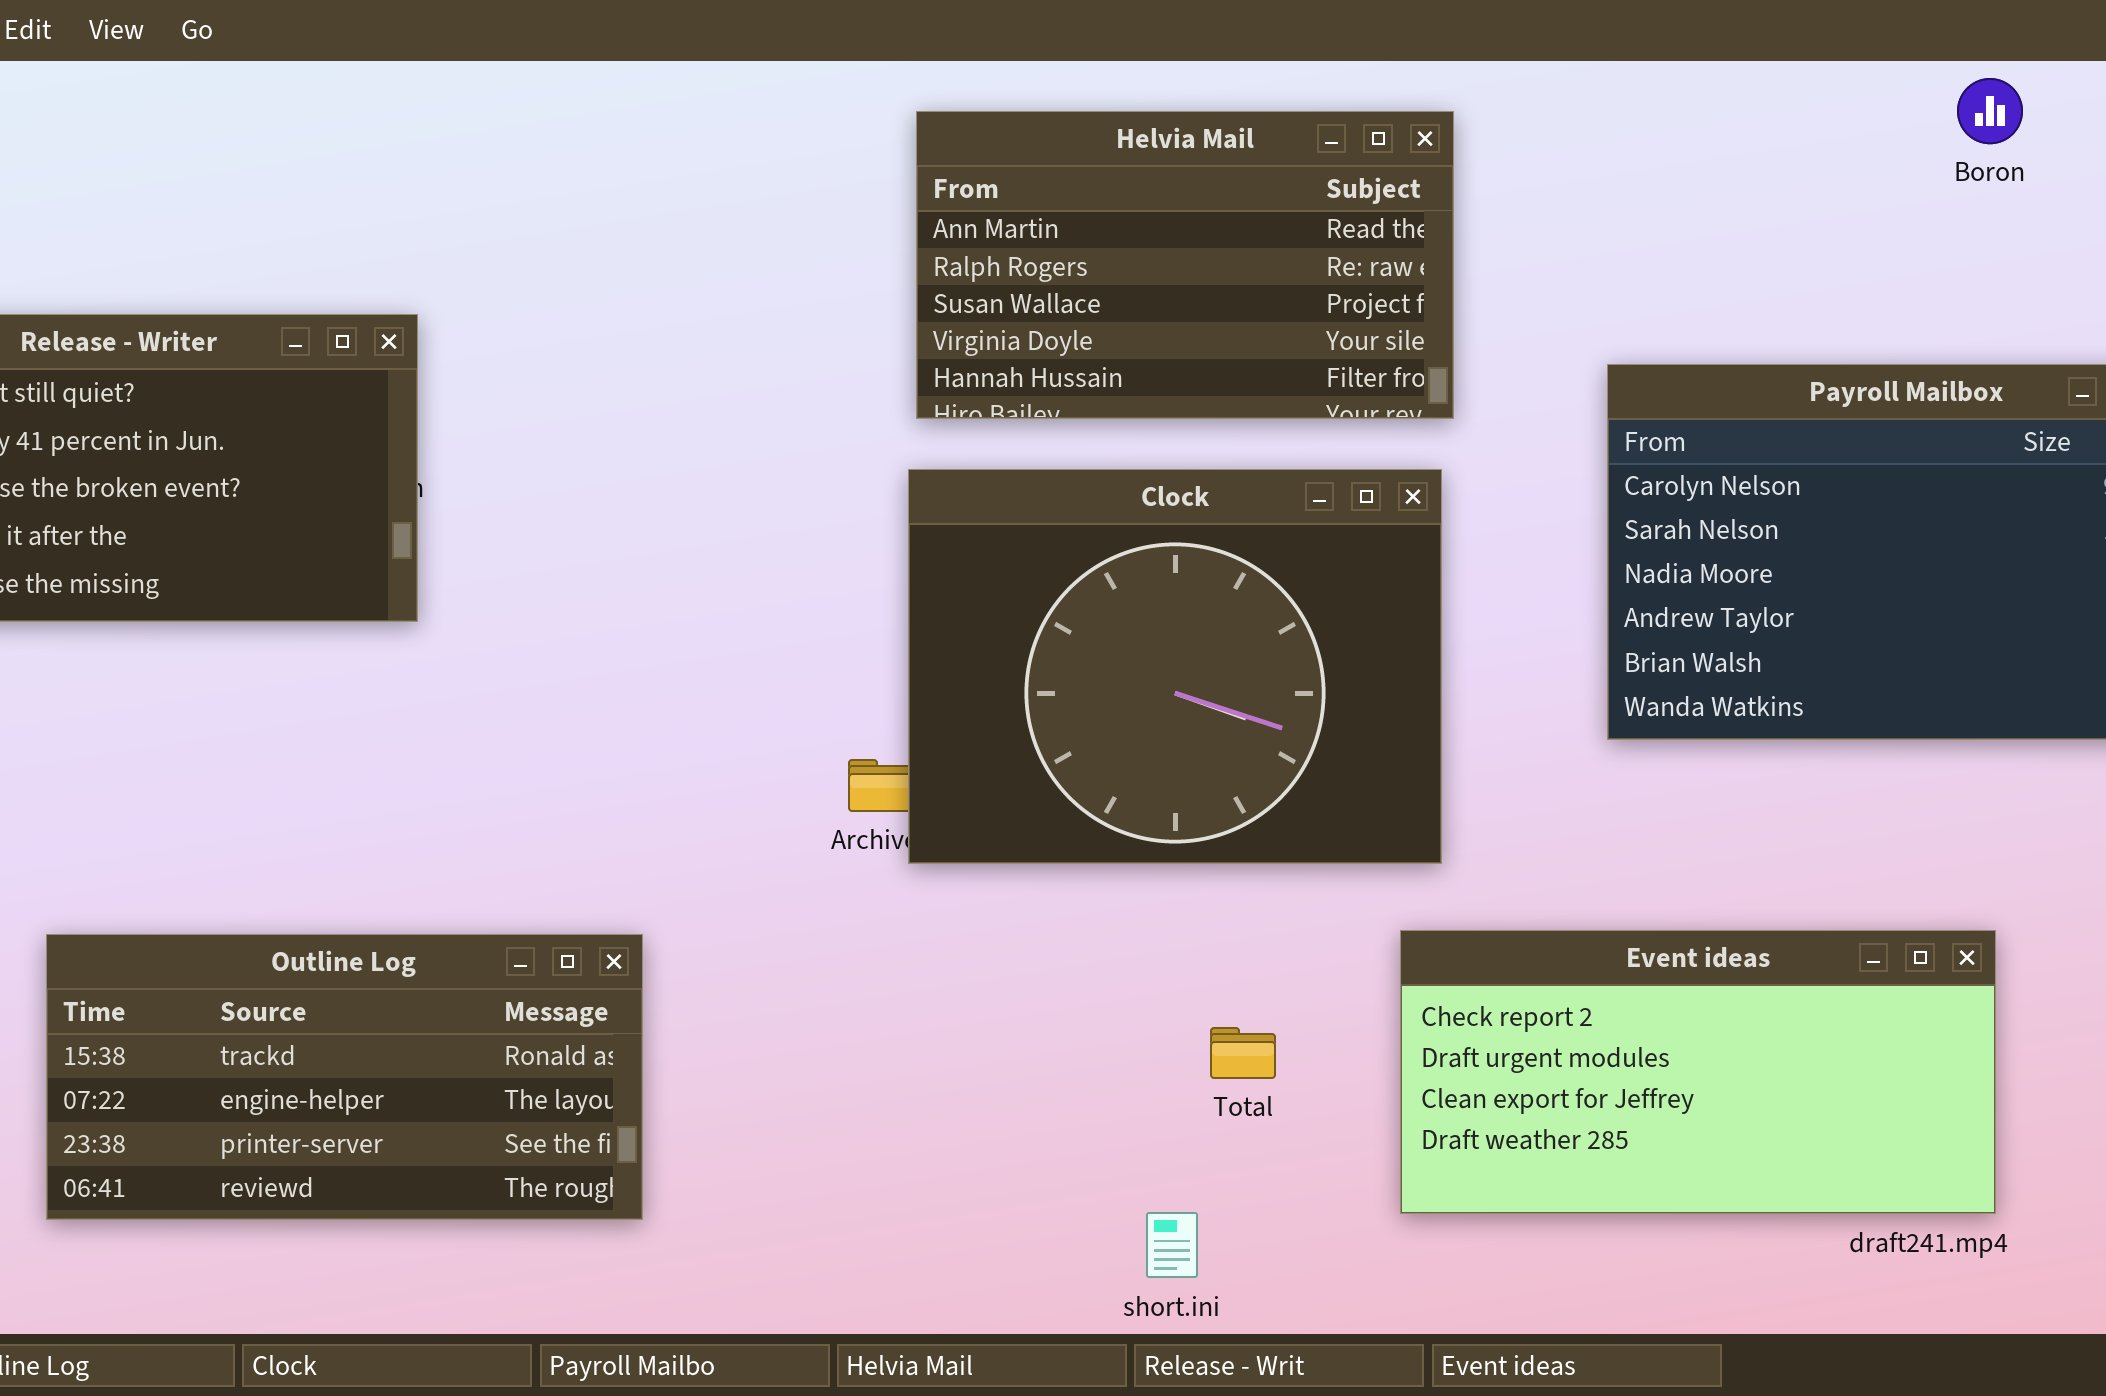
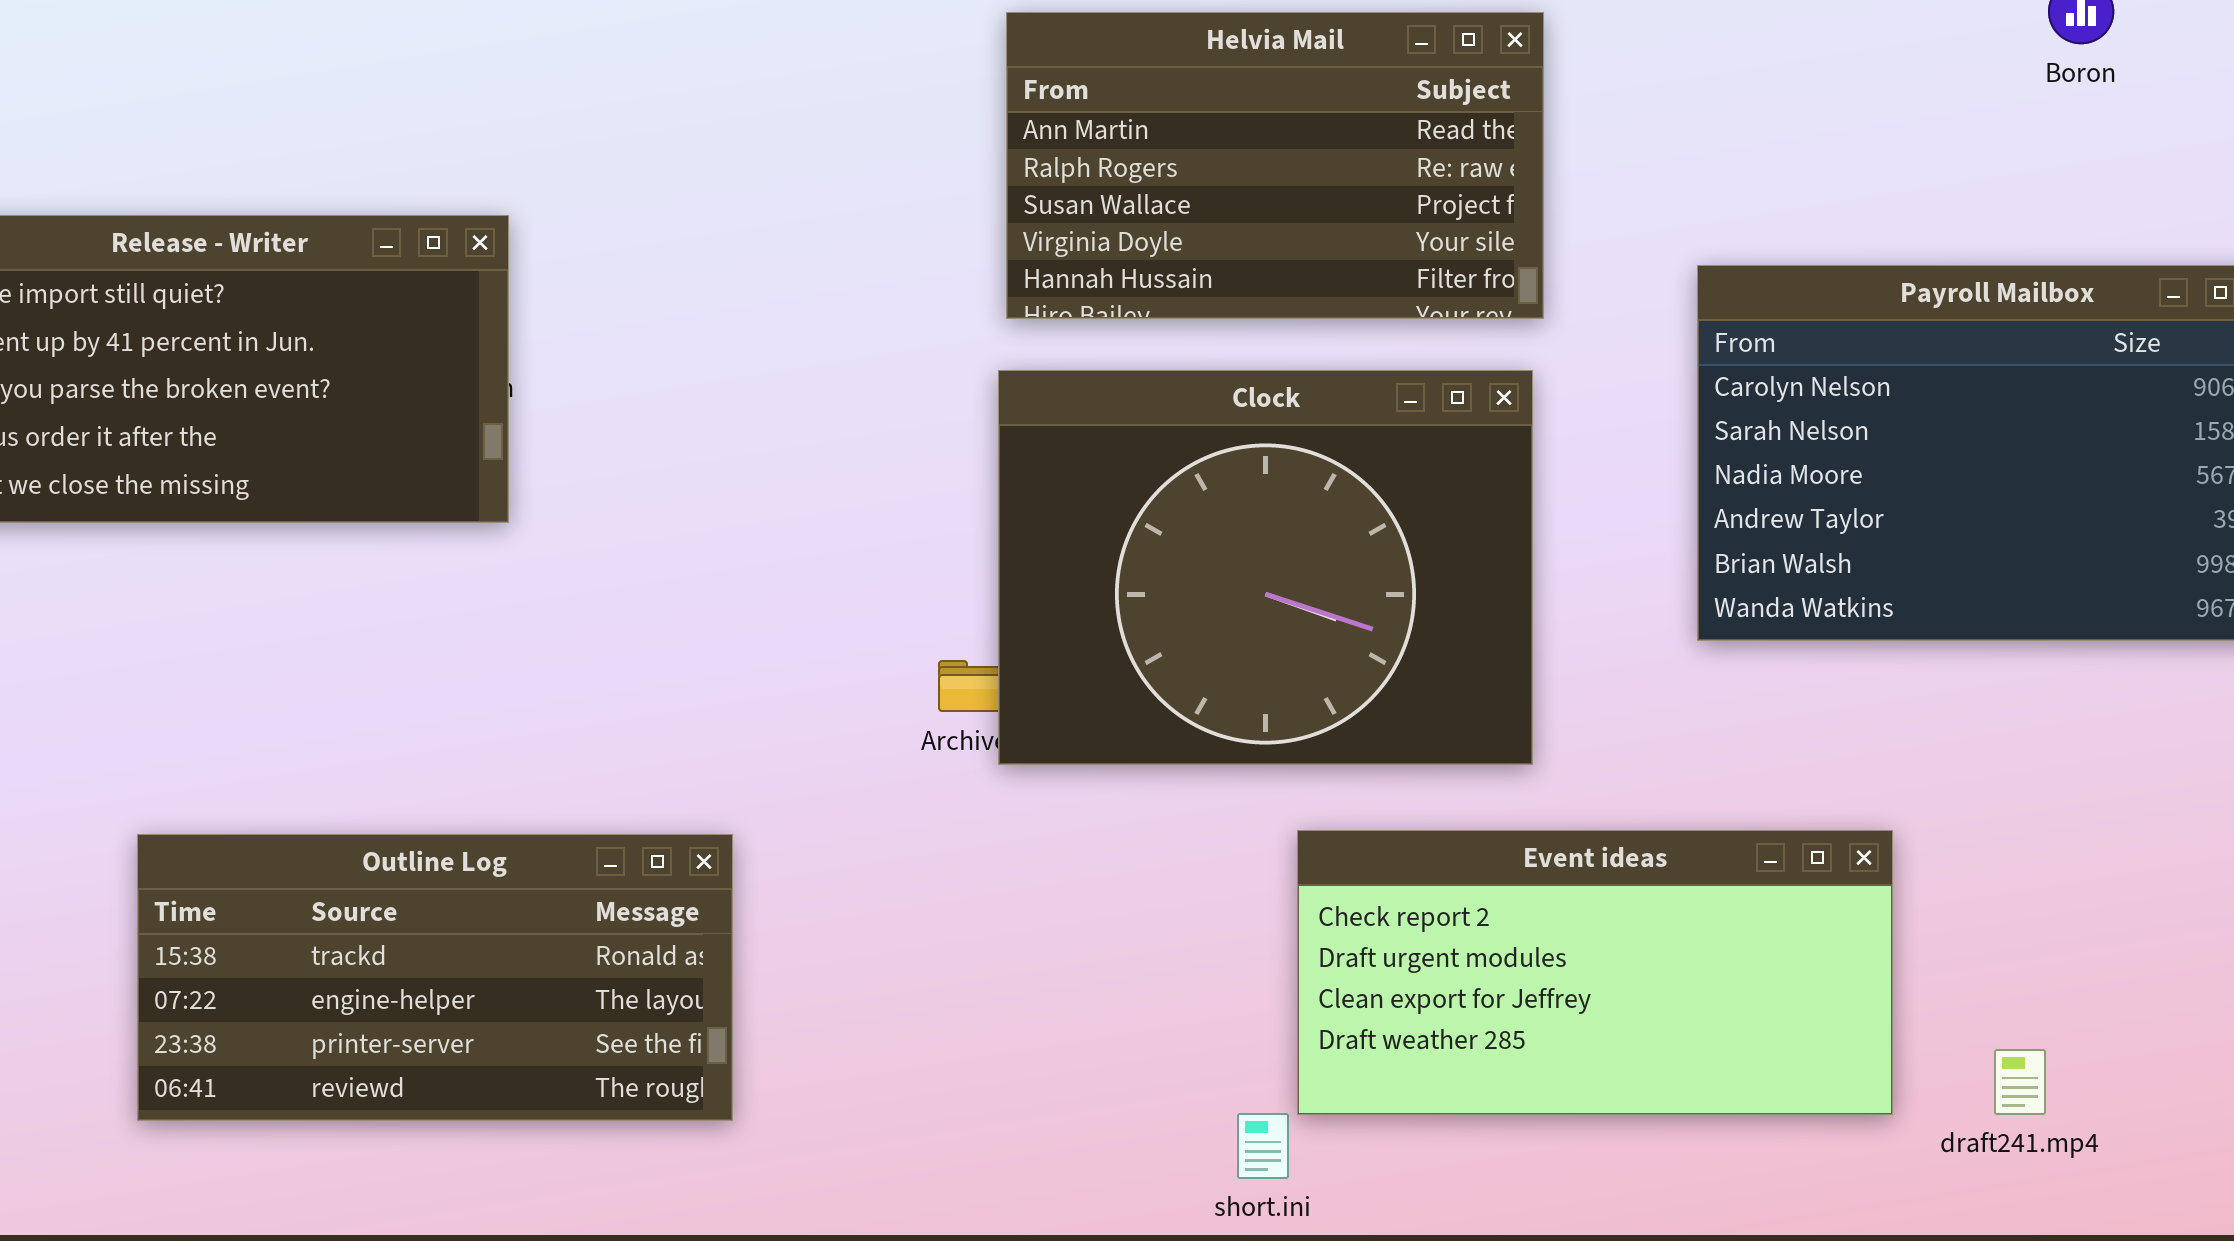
Event ideas: [1400,930,1996,1214] -> [1297,830,1893,1115], moved

